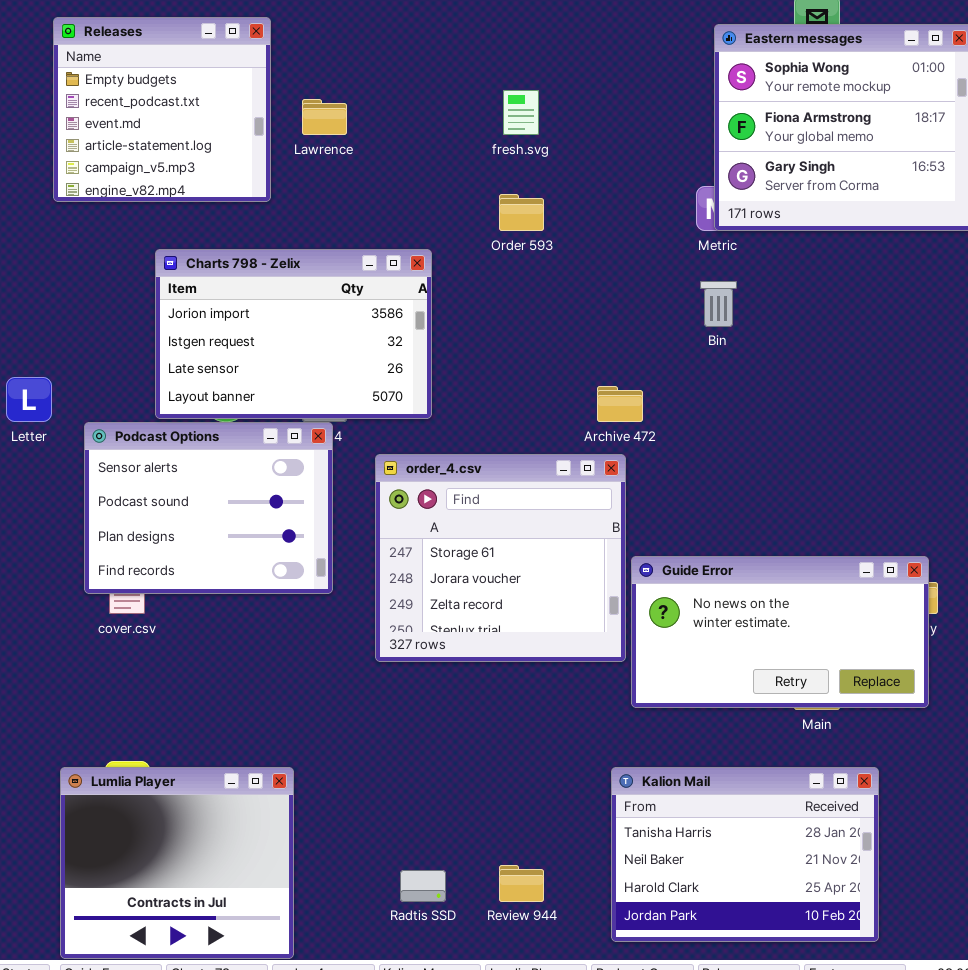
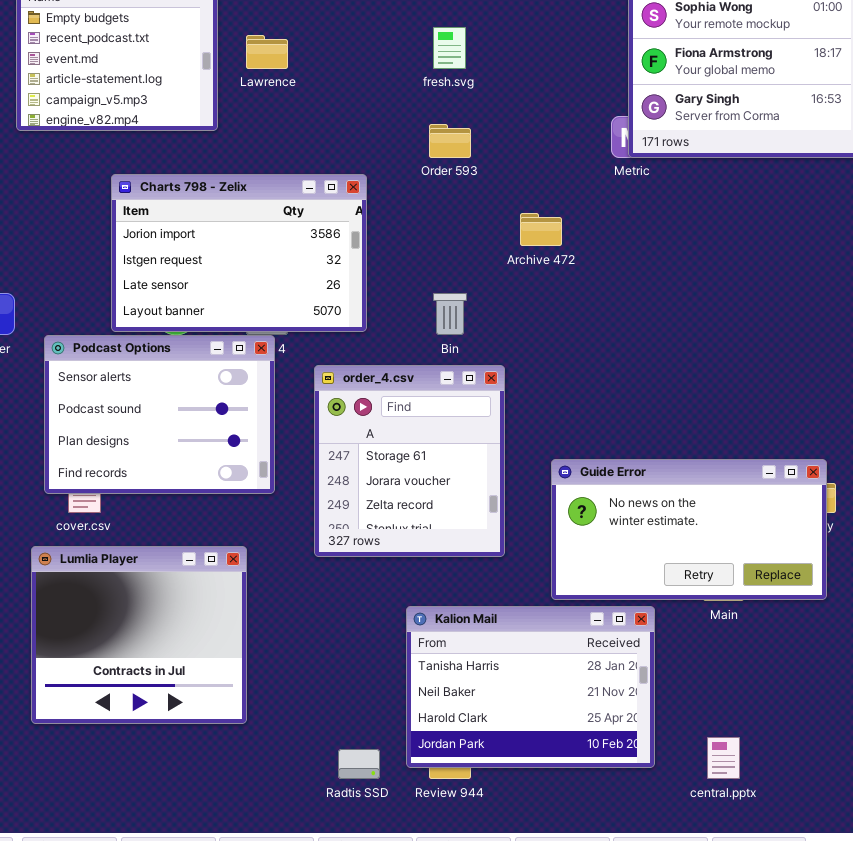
Bin: [700,281,737,327] -> [433,293,467,335], moved
Archive 472: [597,386,643,422] -> [520,213,562,246], moved
order_4.csv: [375,454,626,662] -> [314,365,505,557], resized
Lumlia Player: [60,767,294,959] -> [31,546,247,724], moved
Kalion Mail: [611,767,879,942] -> [406,606,655,768], moved

